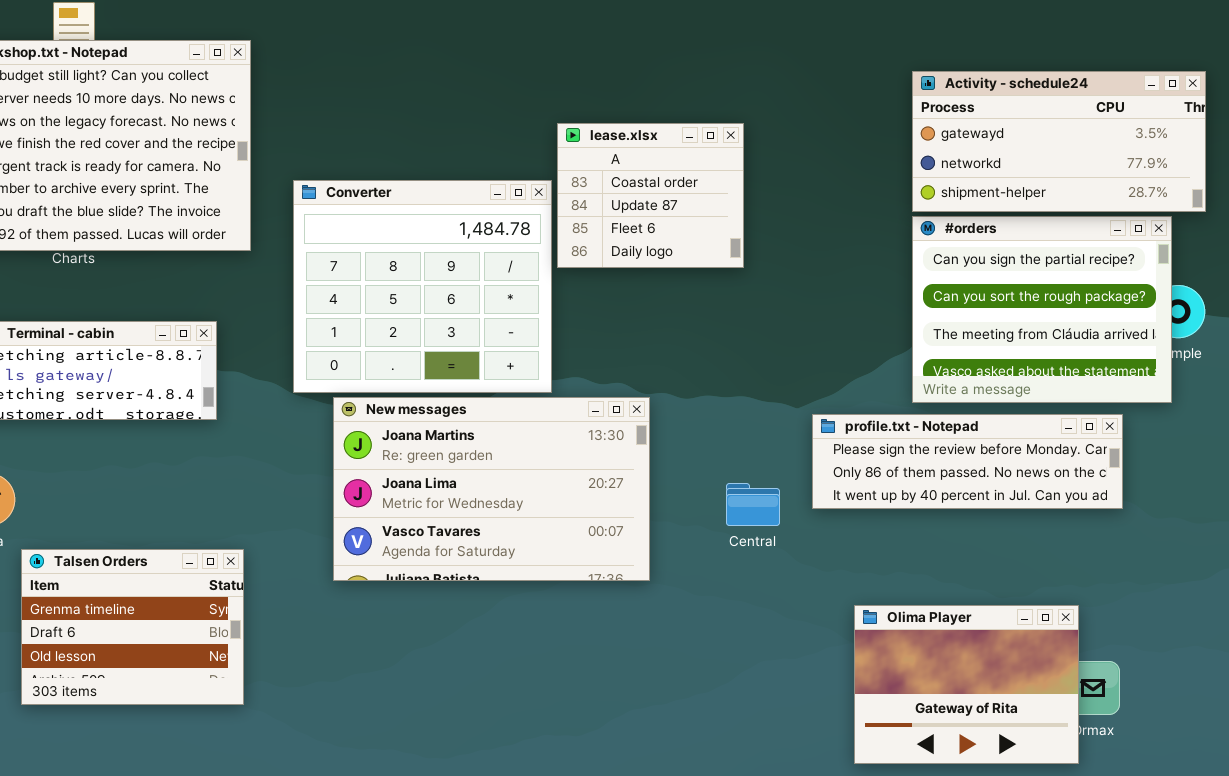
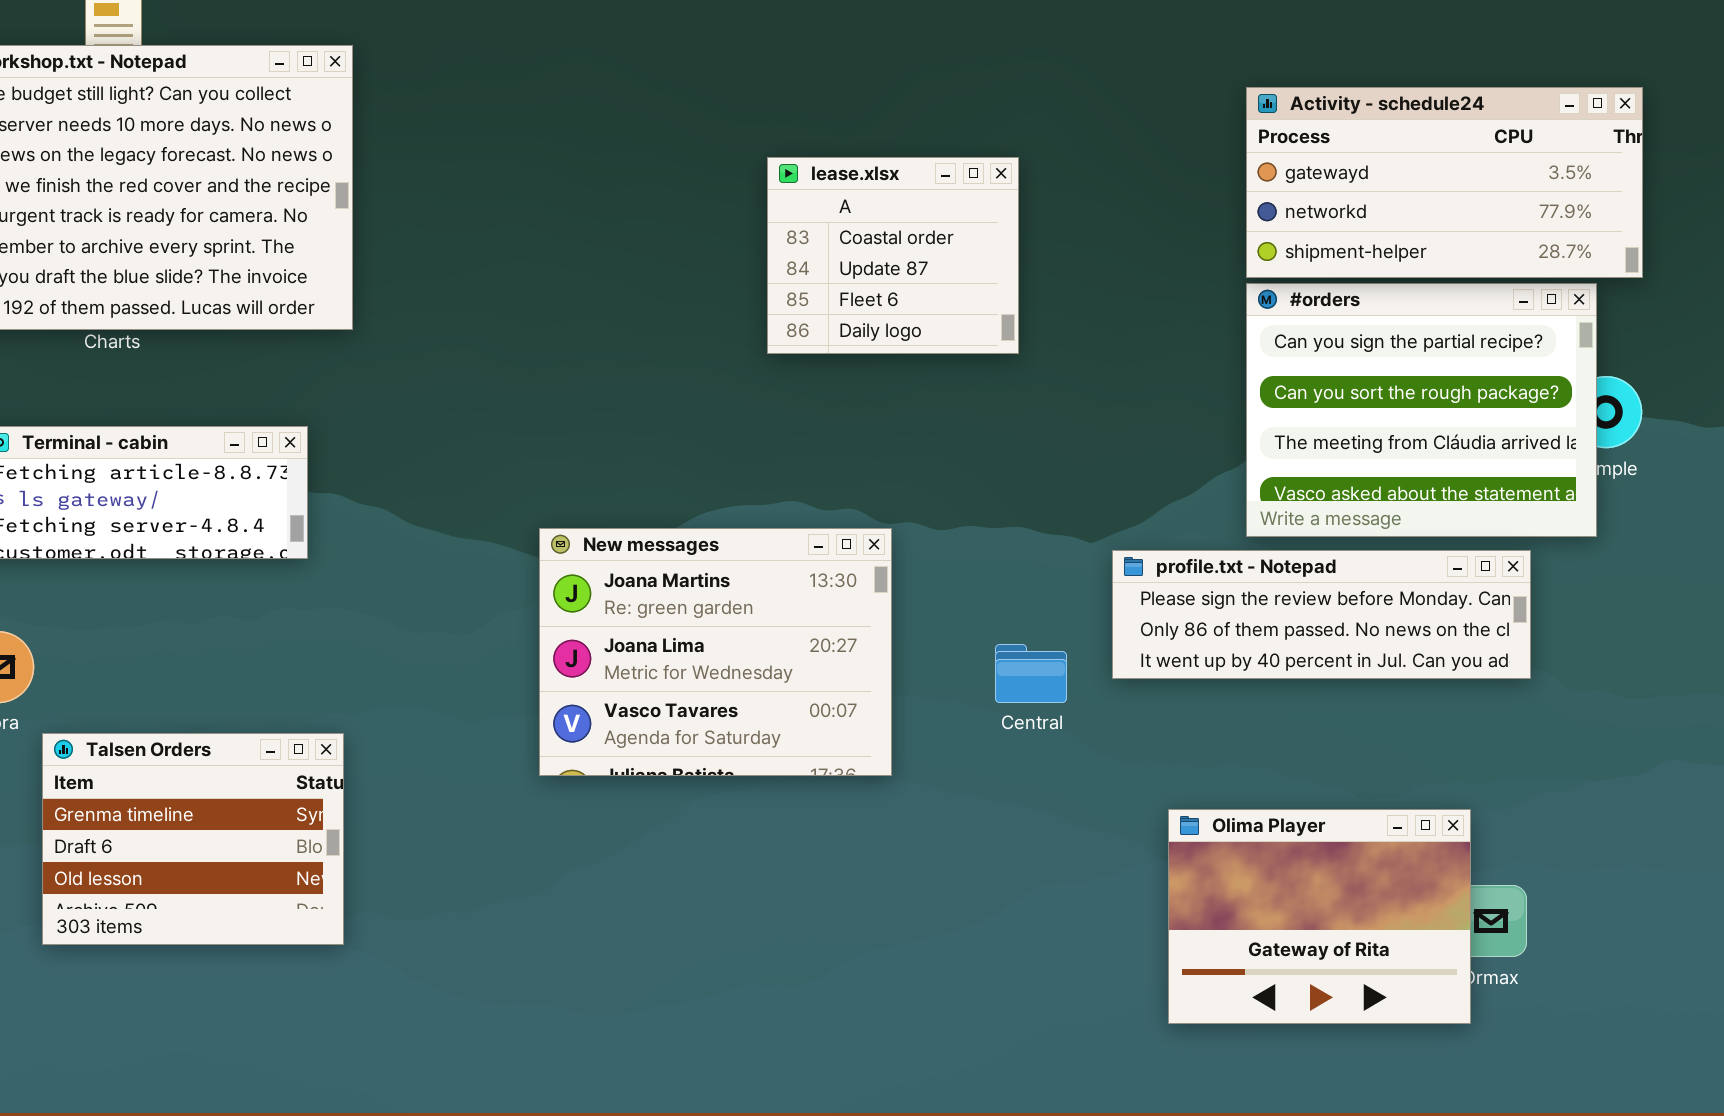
Converter: [293,180,552,393] -> none, closed
New messages: [333,397,650,581] -> [539,528,892,776], resized

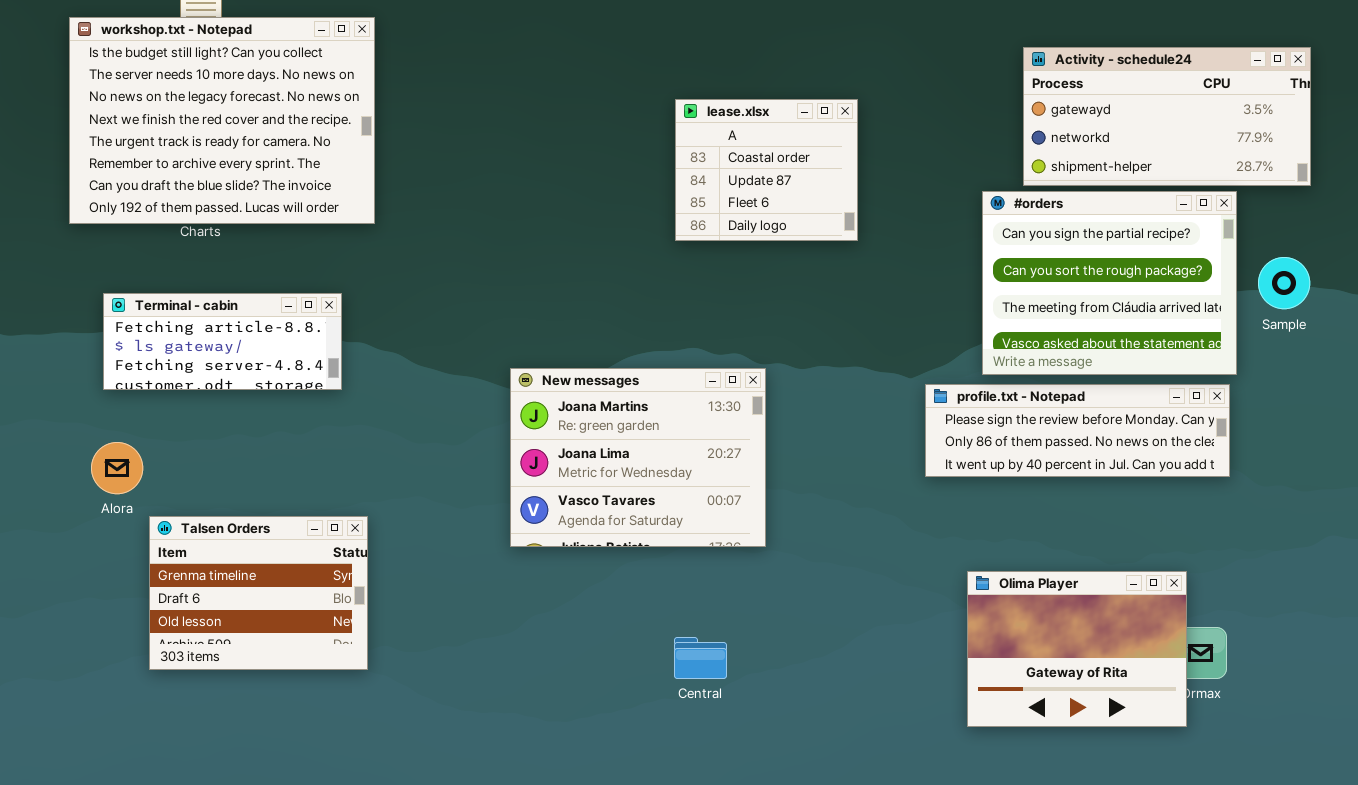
#orders: [1246,283,1597,537] -> [982,191,1237,375], moved
Central: [995,644,1067,703] -> [674,637,727,679], moved

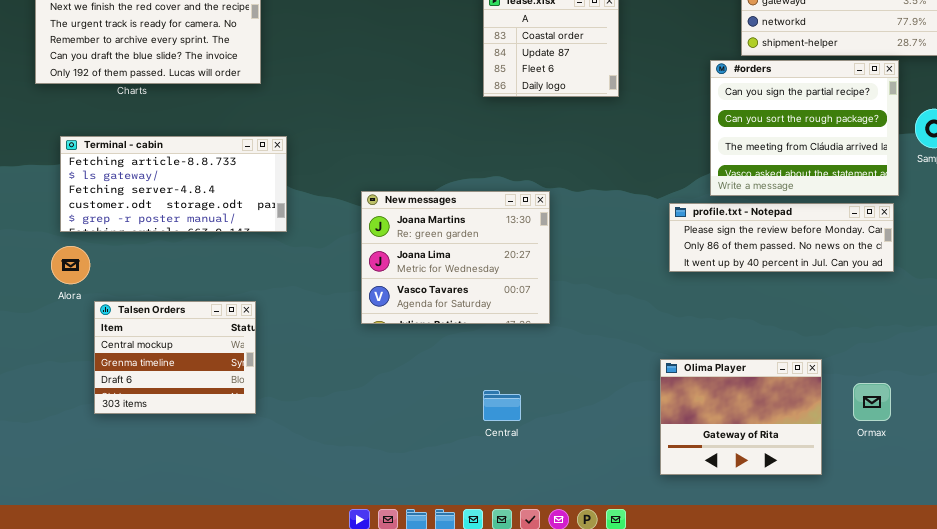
Terminal - cabin: [103,293,342,390] -> [60,136,287,232], resized
Talsen Orders: [149,516,368,670] -> [94,301,256,414], scrolled up 1 row
Olima Player: [967,571,1187,727] -> [660,359,822,475], moved

